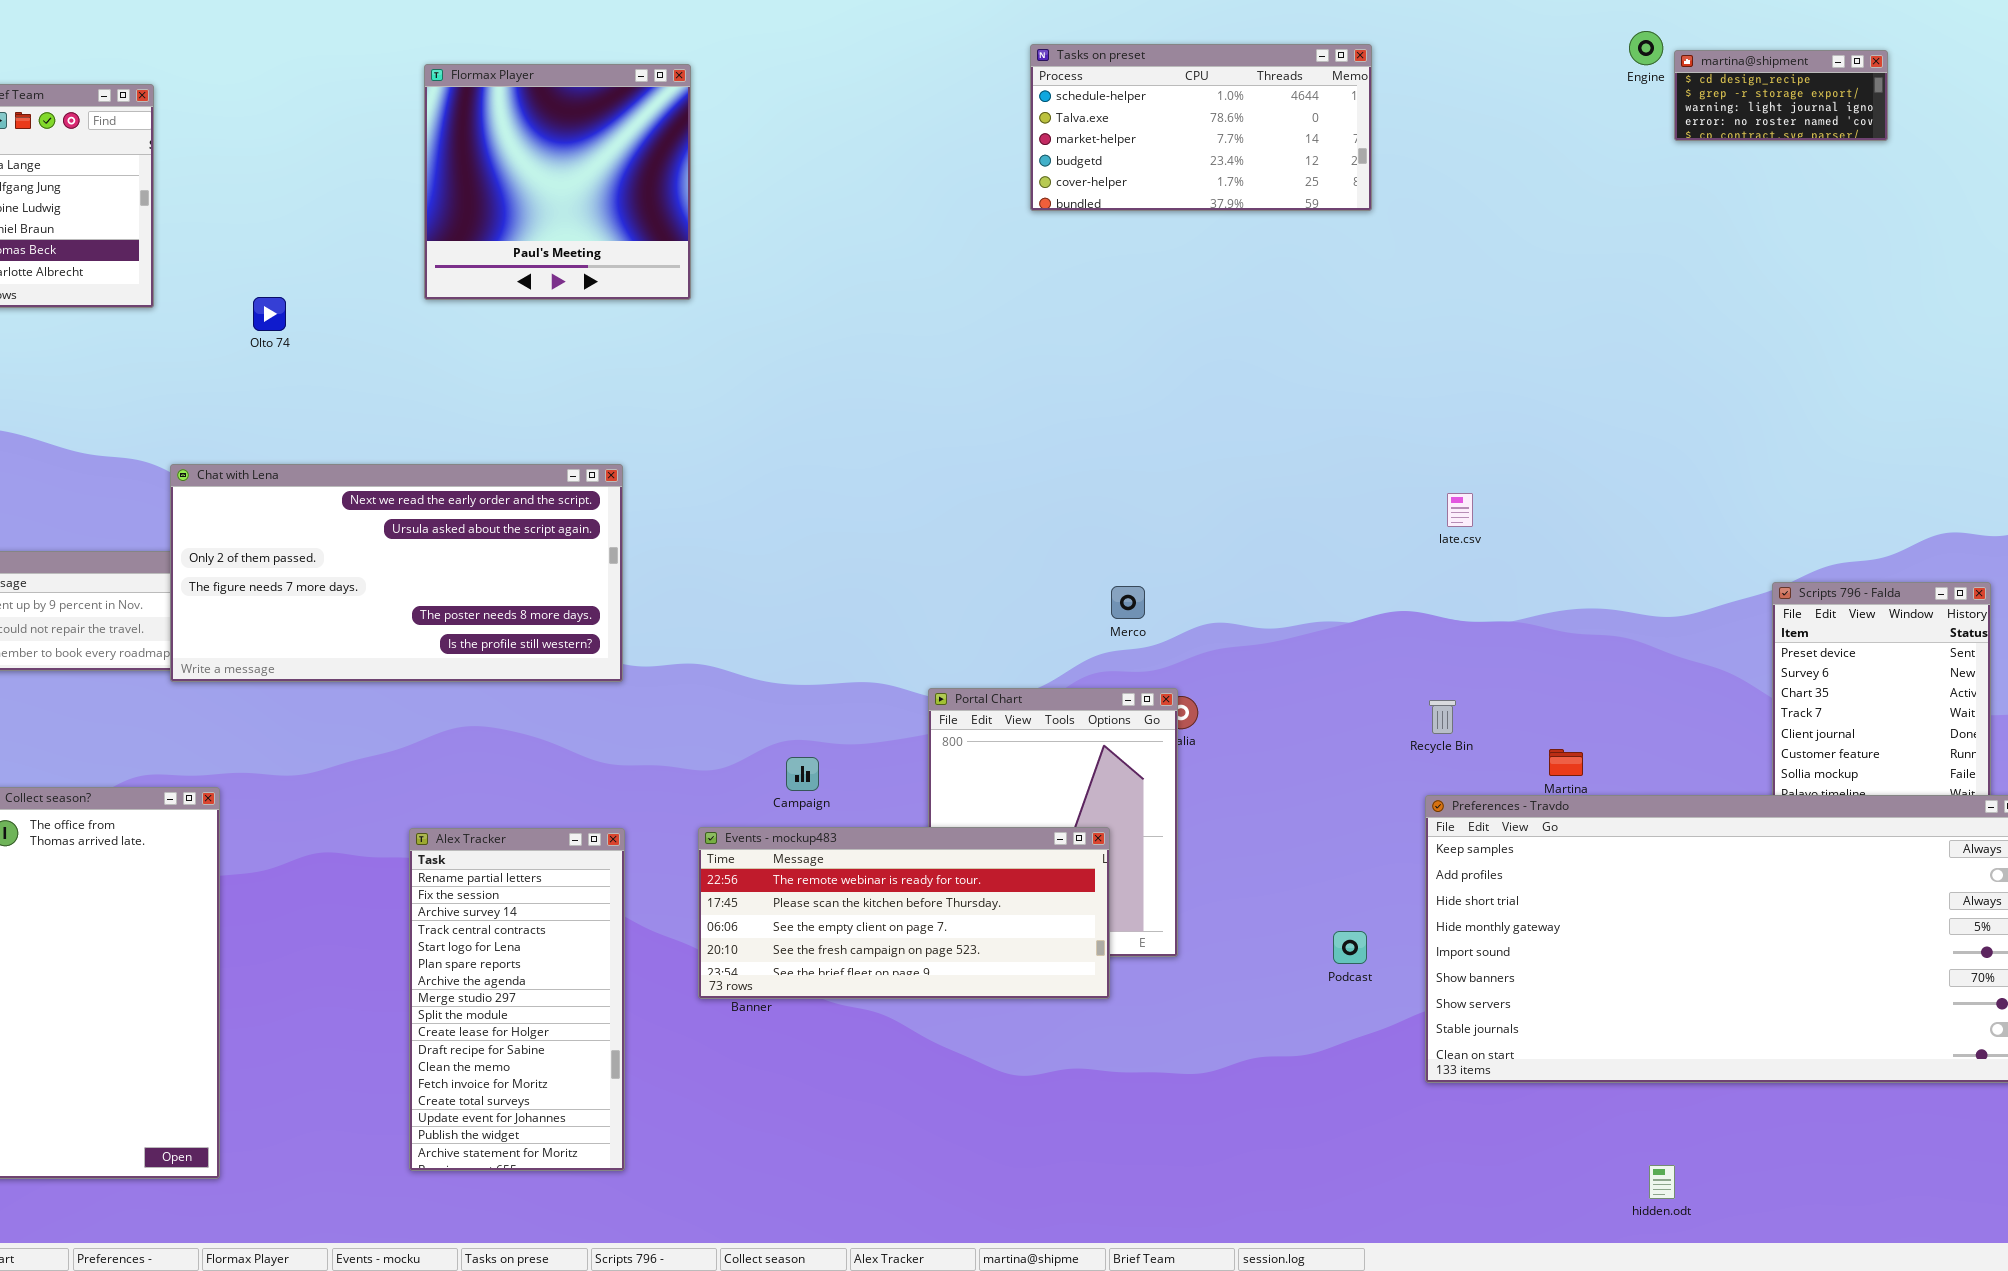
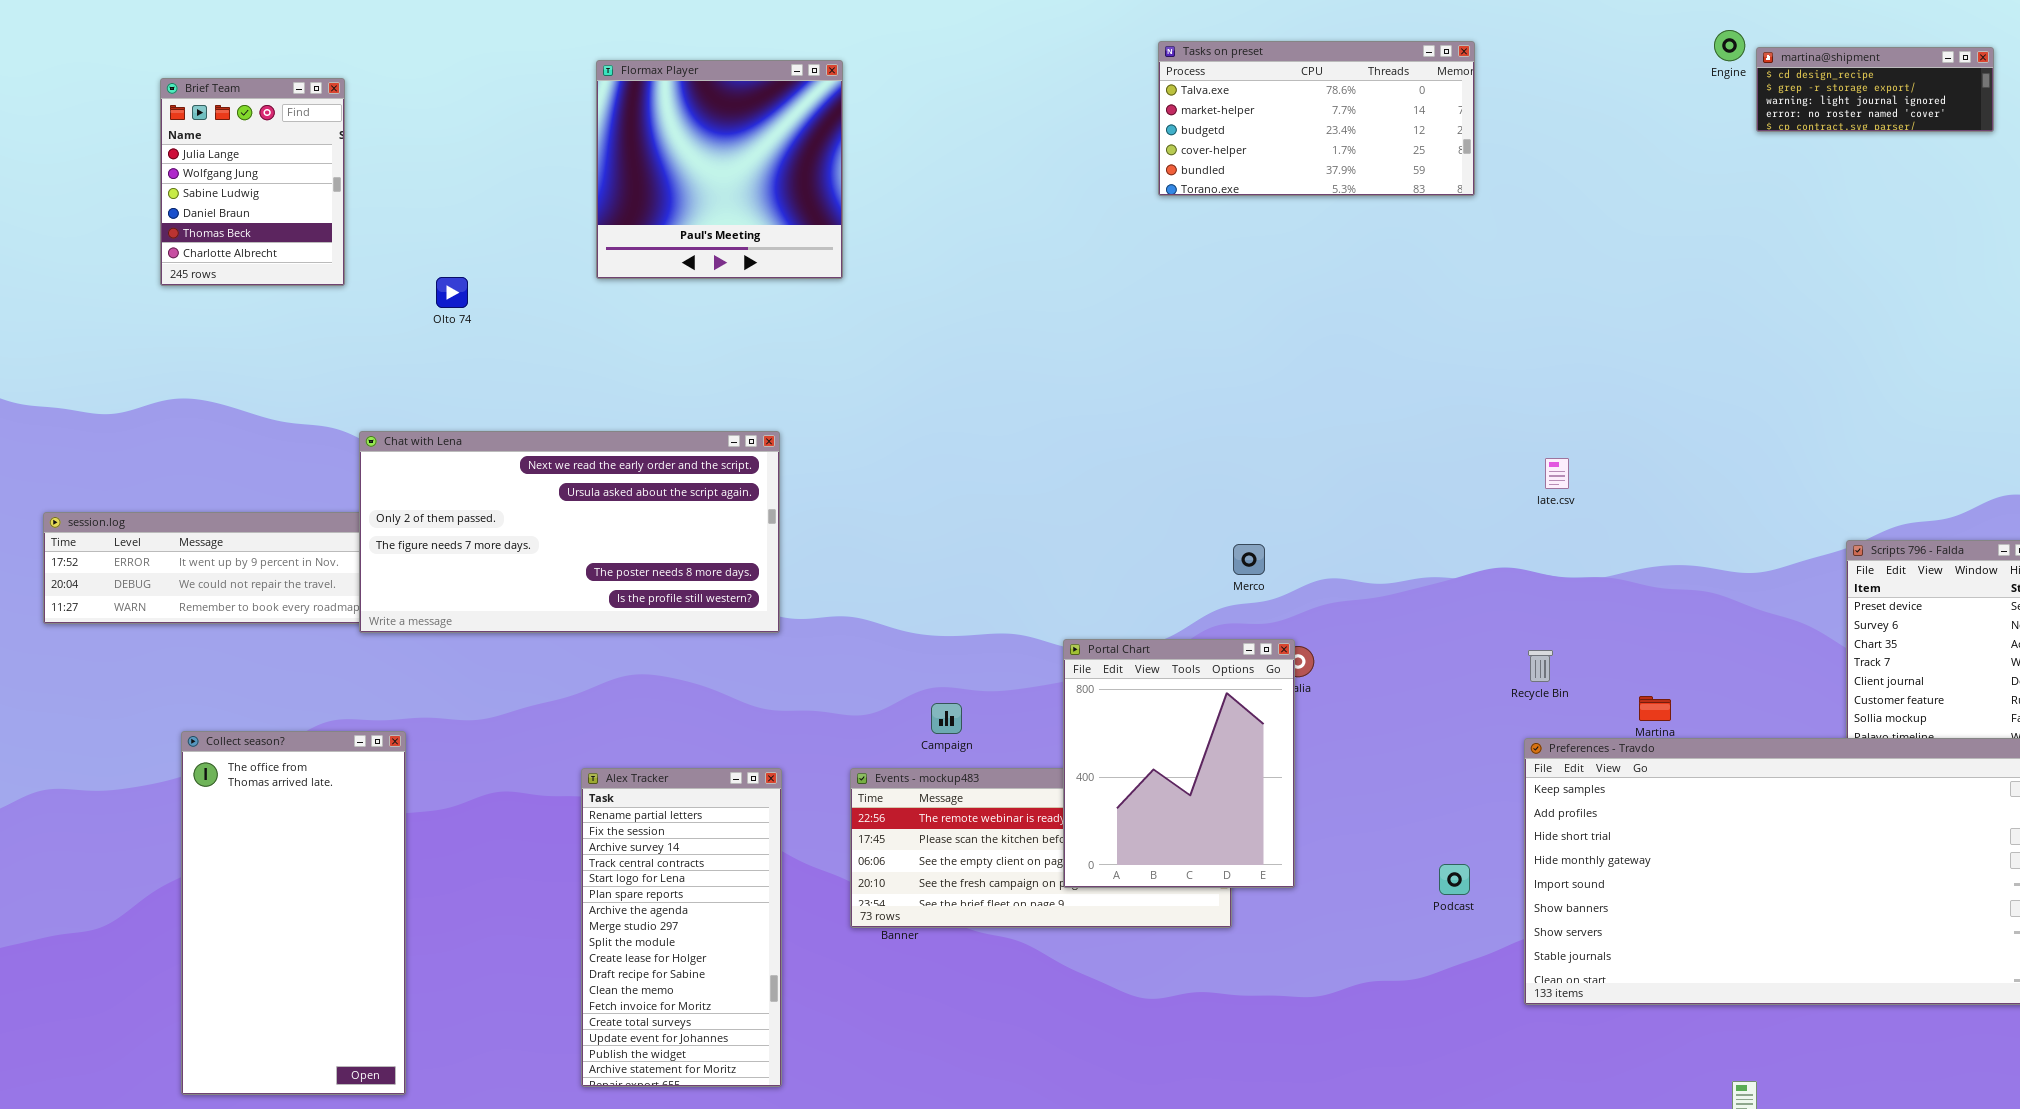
Tasks on preset: [1030,44,1372,211] -> [1158,41,1475,196], scrolled down 1 row
martina@shipment: [1674,50,1888,141] -> [1756,47,1994,132], resized
Portal Chart: [928,688,1178,957] -> [1063,639,1295,888], raised

